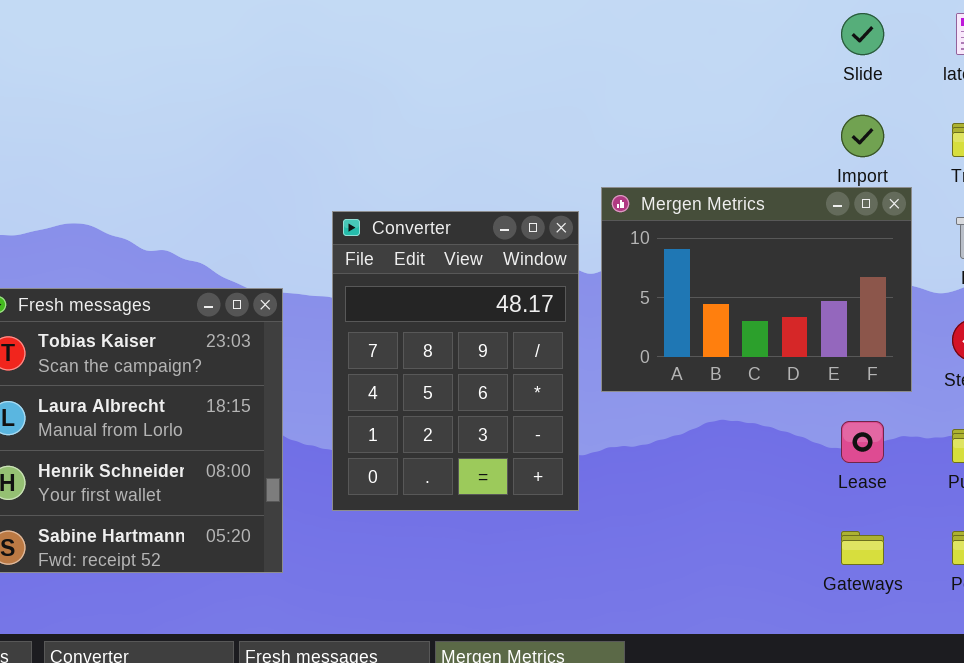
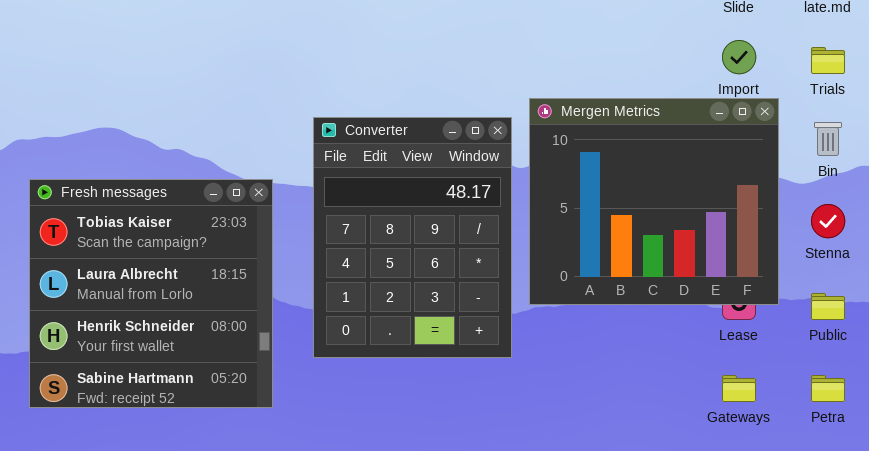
Mergen Metrics: [601,187,912,392] -> [529,98,779,305], resized

